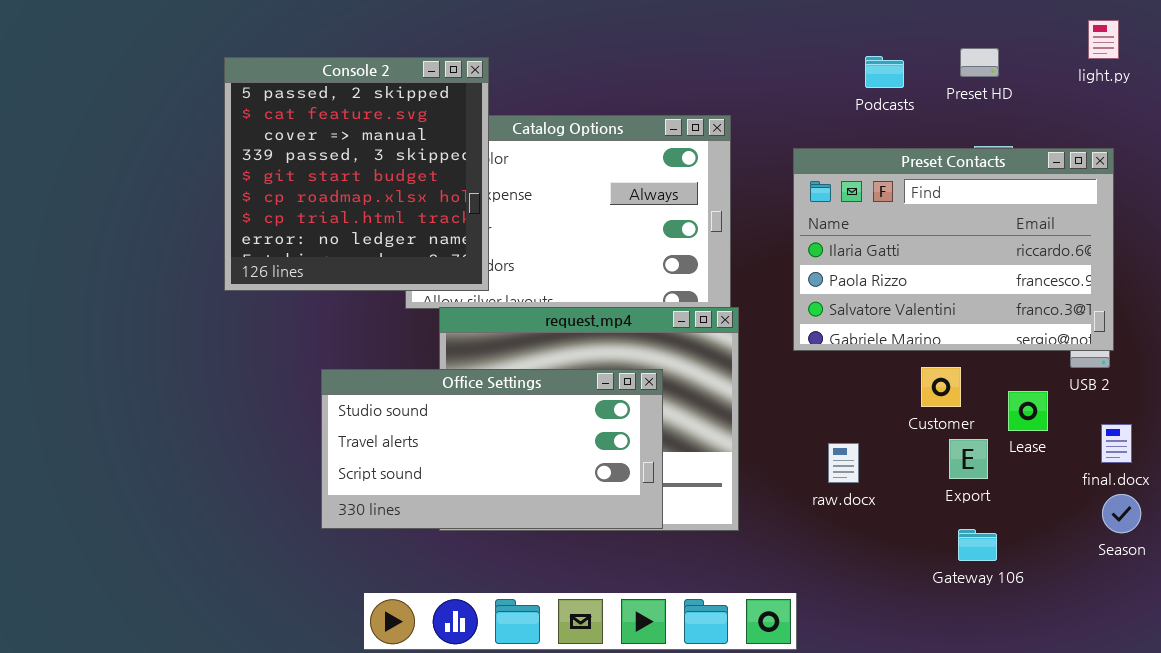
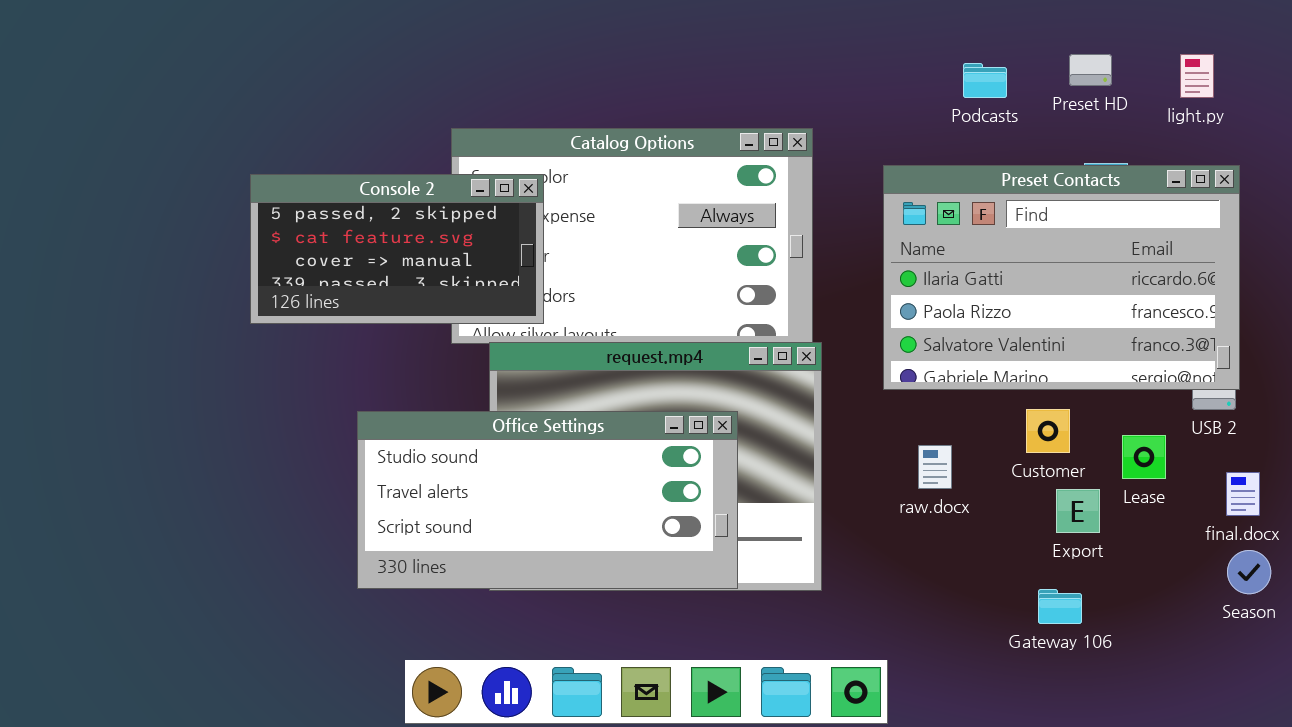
light.py: [1088,20,1119,59] -> [1180,54,1214,98], moved
Console 2: [224,57,489,291] -> [250,174,544,324], resized
raw.docx: [828,443,859,483] -> [918,445,952,489], moved
Gateway 106: [958,529,997,561] -> [1038,589,1082,624], moved

